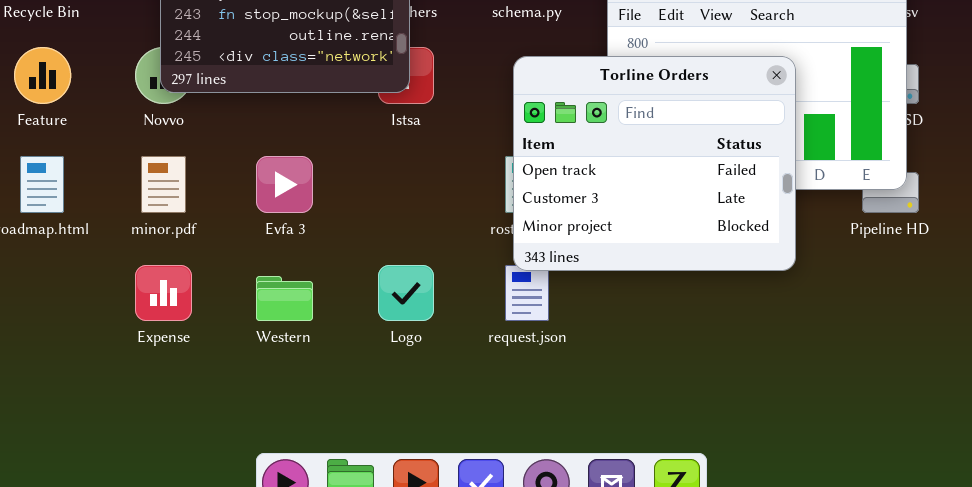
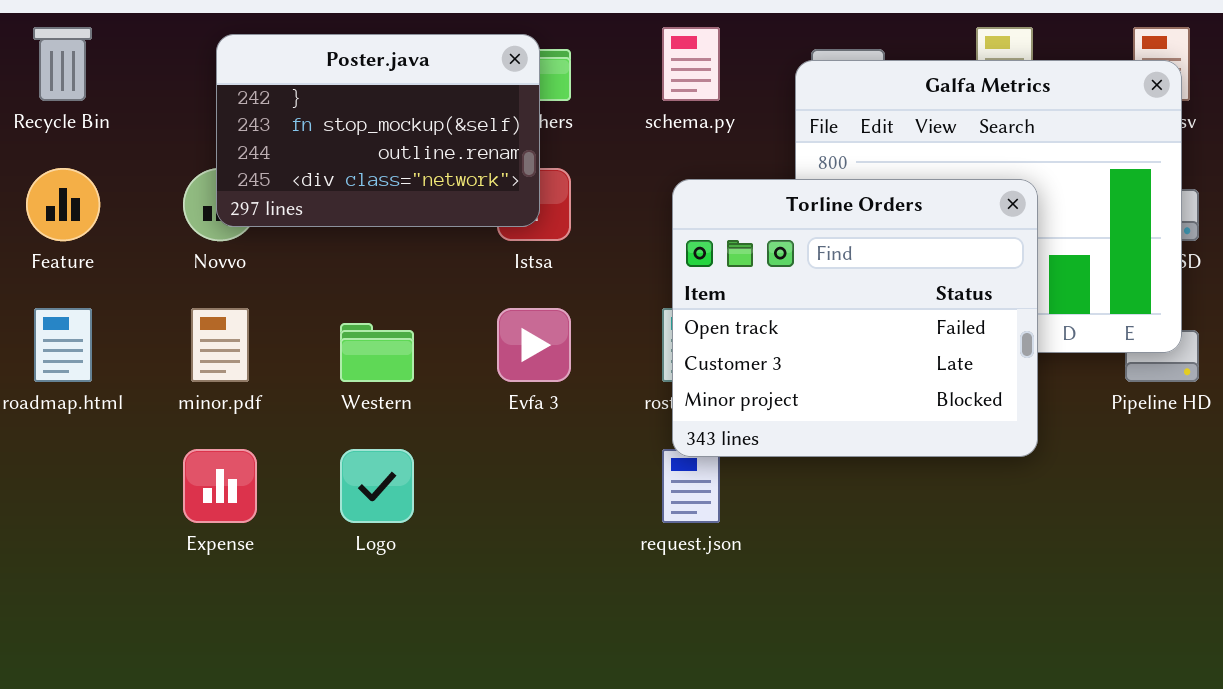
Evfa 3: [256,156,313,213] -> [497,308,571,382], moved
Logo: [378,265,434,321] -> [340,449,414,523], moved
Western: [256,276,313,321] -> [340,323,414,382], moved

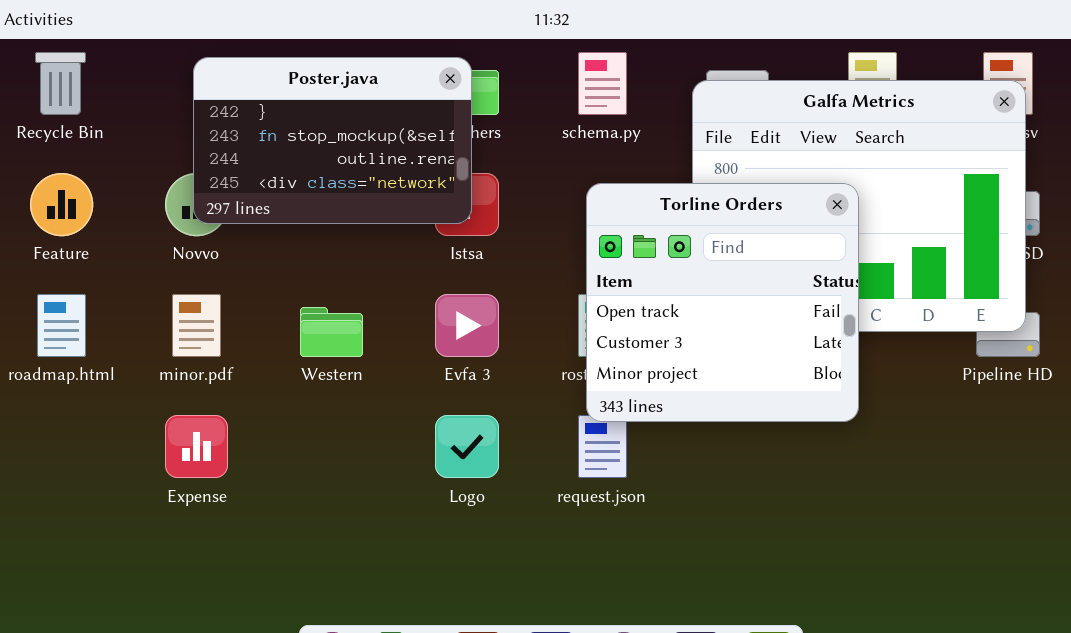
Torline Orders: [672,179,1038,457] -> [586,183,859,422], resized
Logo: [340,449,414,523] -> [435,415,499,478], moved

